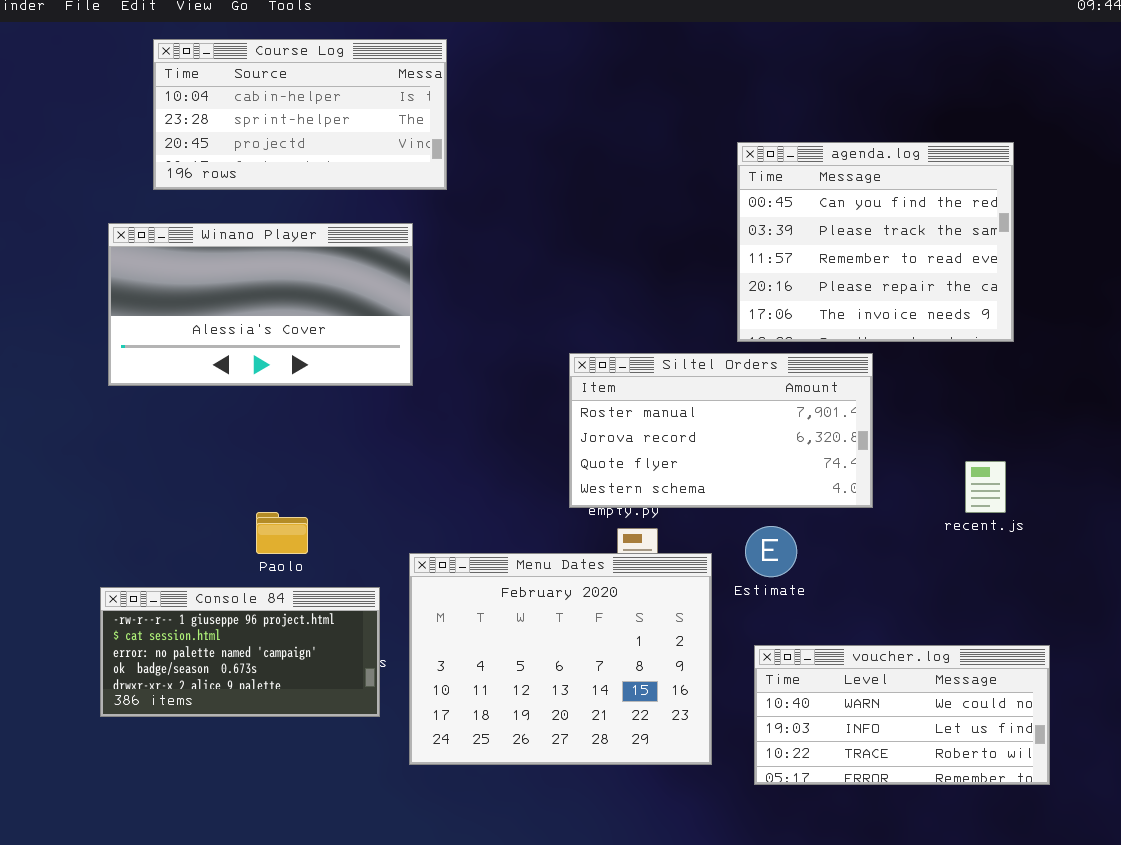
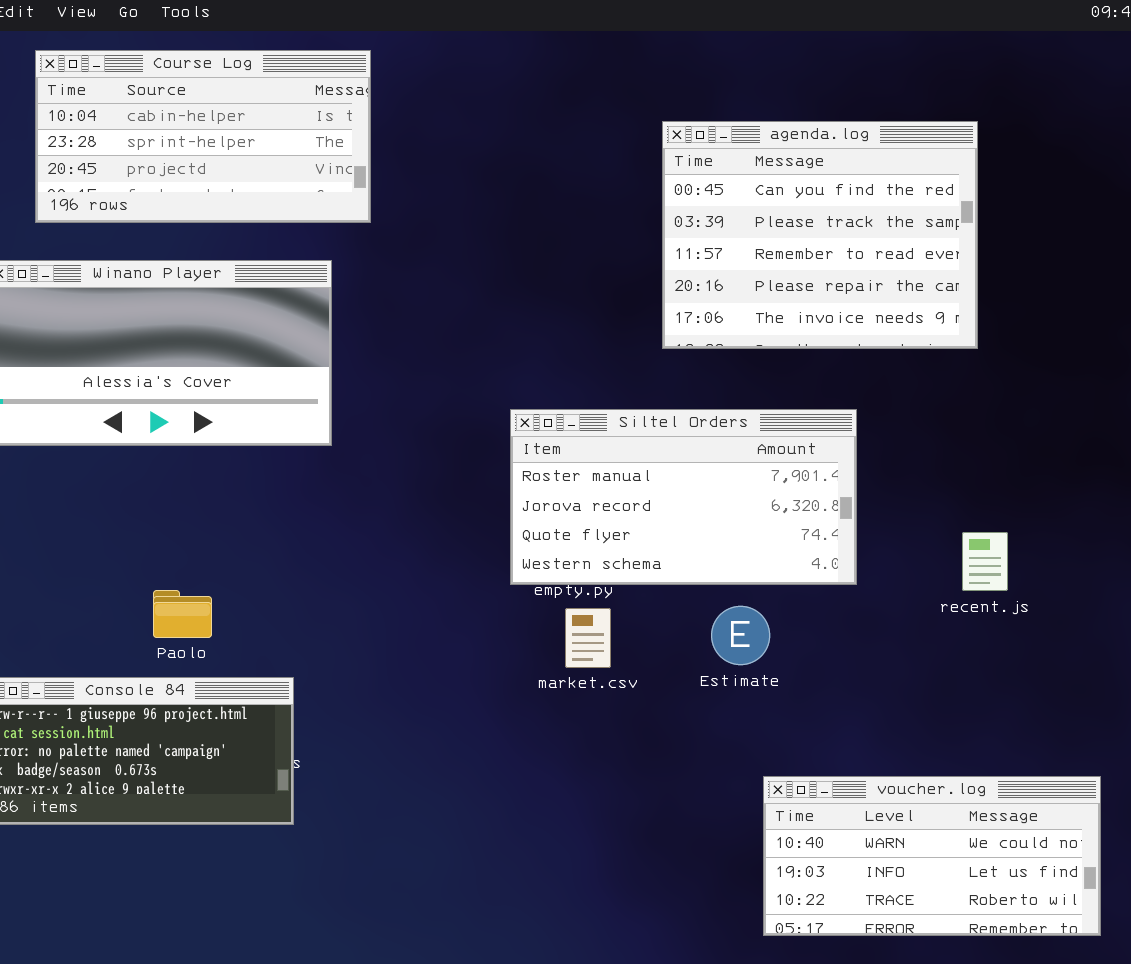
agenda.log: [737,142,1014,342] -> [662,121,978,349], moved
Menu Dates: [409,553,712,765] -> none, closed
voucher.log: [754,645,1050,785] -> [763,776,1101,936], moved

